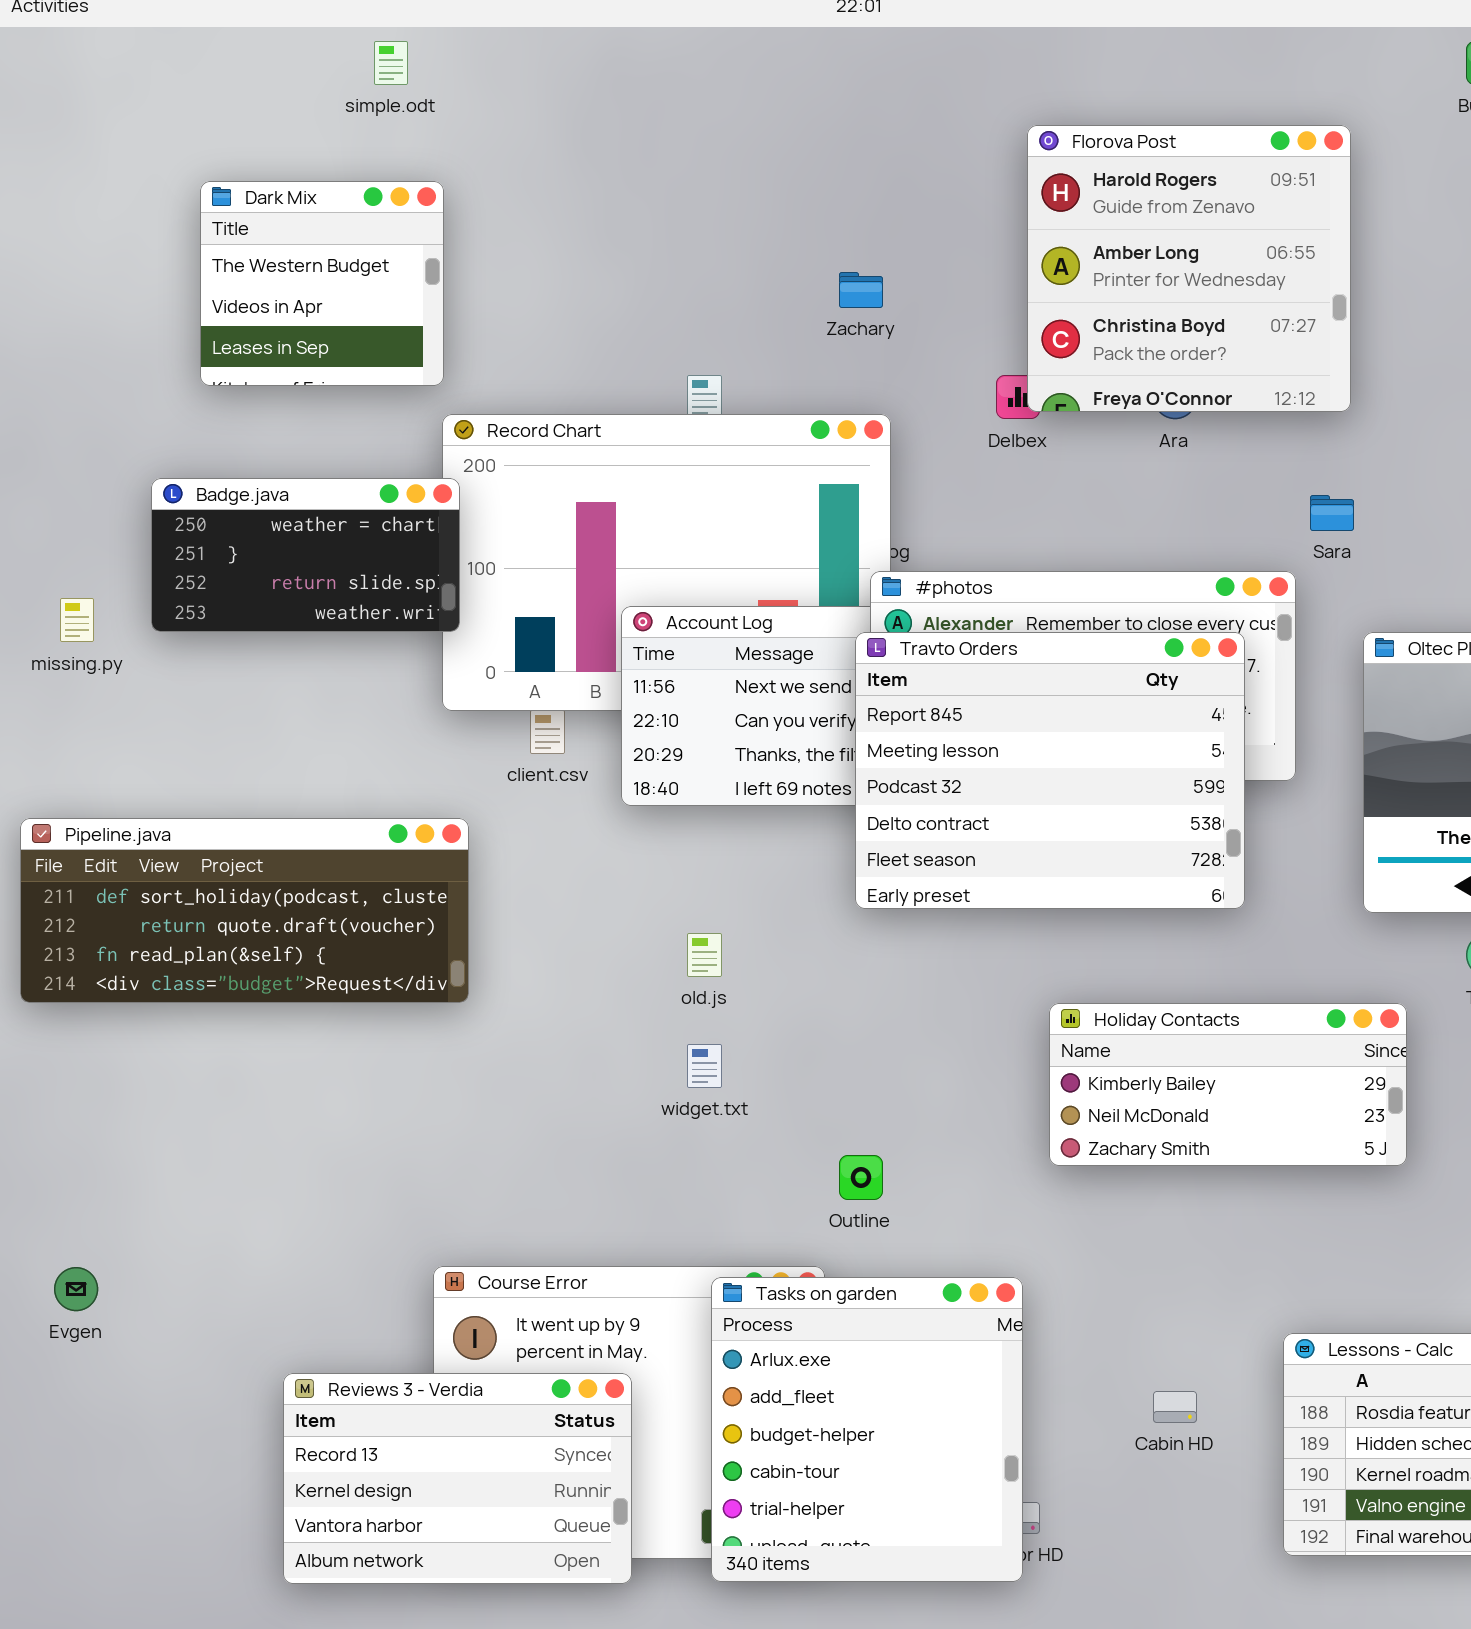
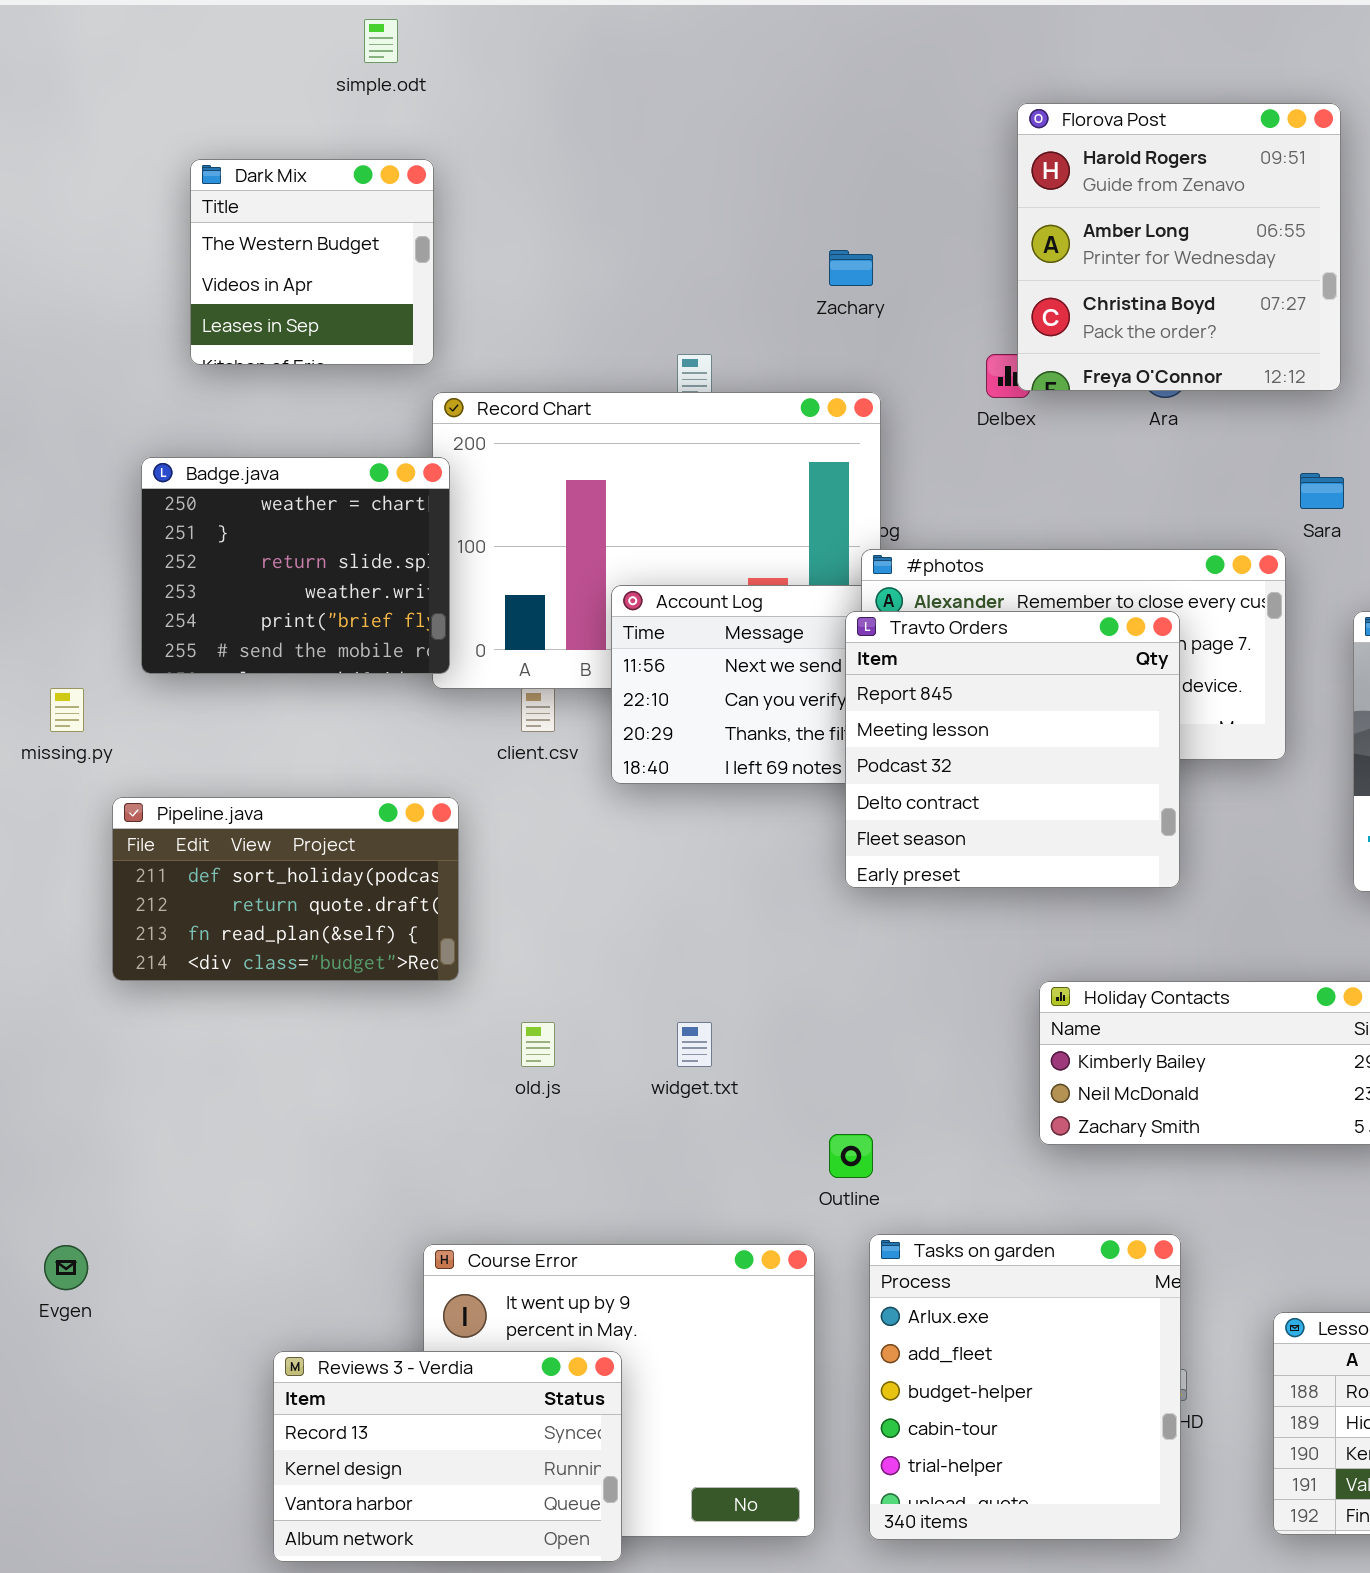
Badge.java: [151,478,460,632] -> [141,457,450,674], resized
missing.py: [60,598,94,642] -> [50,688,84,732], moved
Travto Orders: [855,632,1245,909] -> [845,611,1180,888], resized
Pipeline.java: [20,818,469,1003] -> [112,797,459,981], resized
old.js: [687,933,722,977] -> [521,1022,555,1067], moved
Tasks on garden: [711,1277,1023,1582] -> [869,1234,1181,1540], moved

